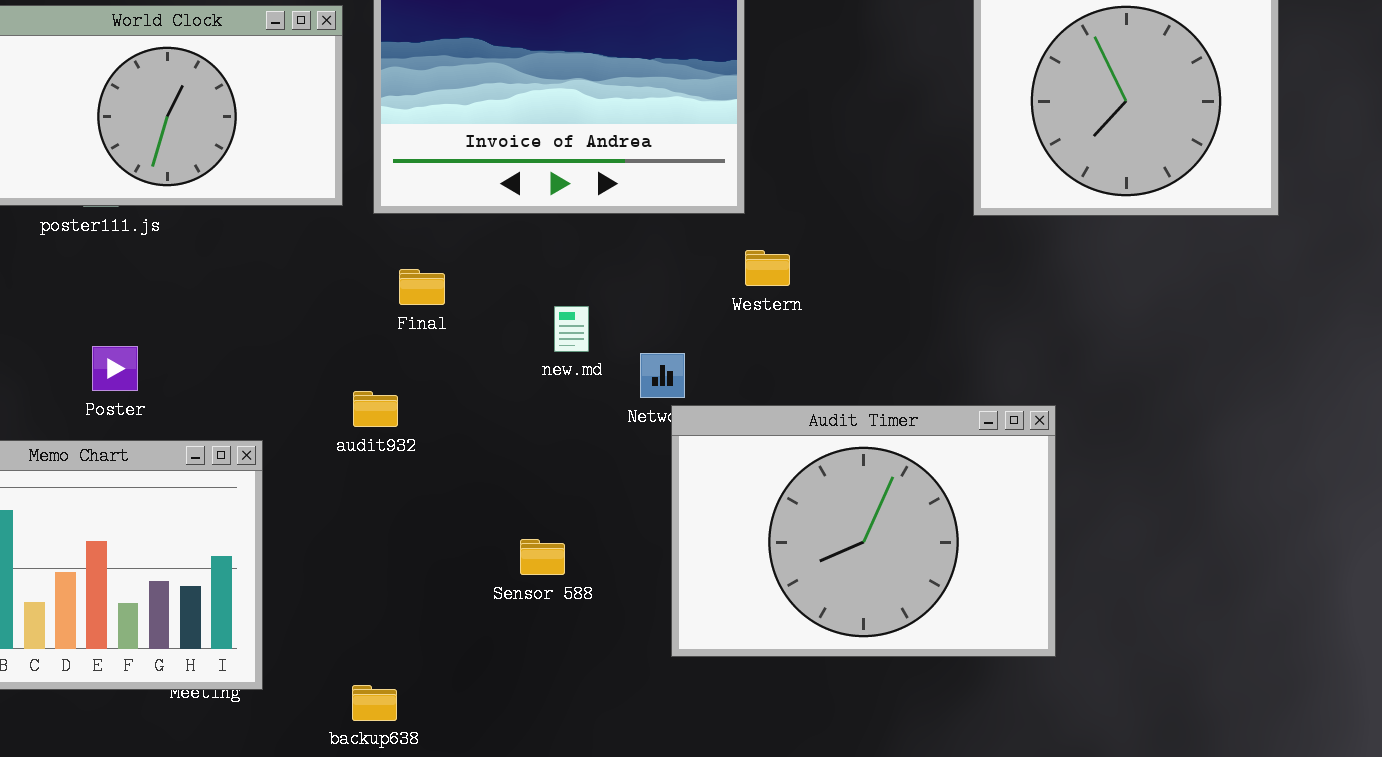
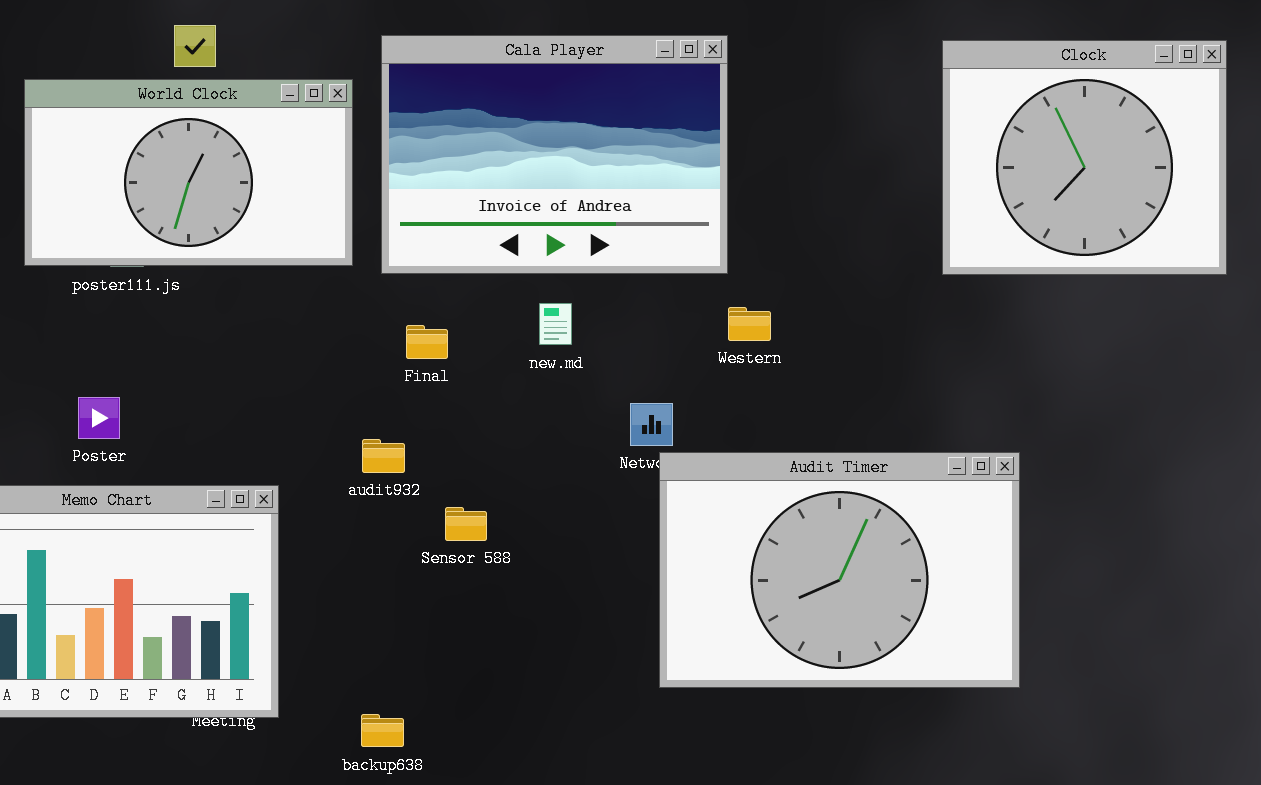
new.md: [554,306,589,352] -> [539,303,572,345], moved
Poster: [92,346,138,391] -> [78,397,120,439], moved
Sensor 588: [520,539,565,575] -> [445,507,487,541], moved

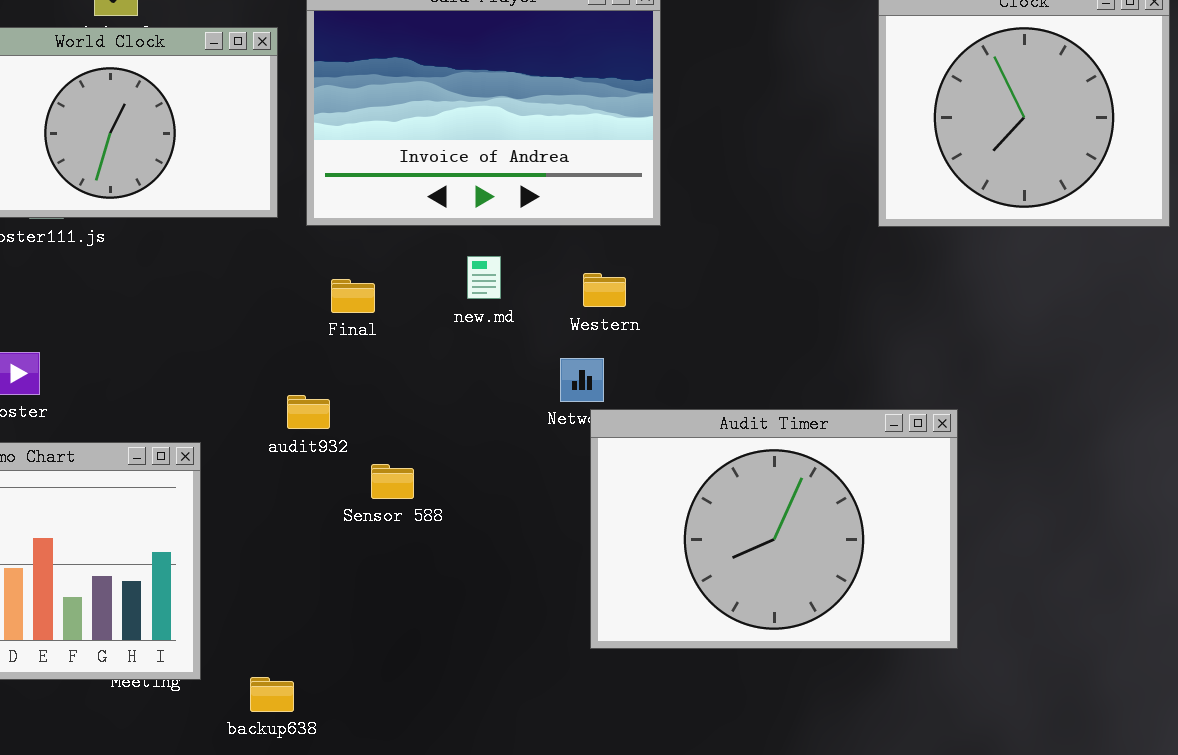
Western: [728,307,771,341] -> [583,273,626,307], moved
backup638: [361,714,404,747] -> [250,677,294,712], moved

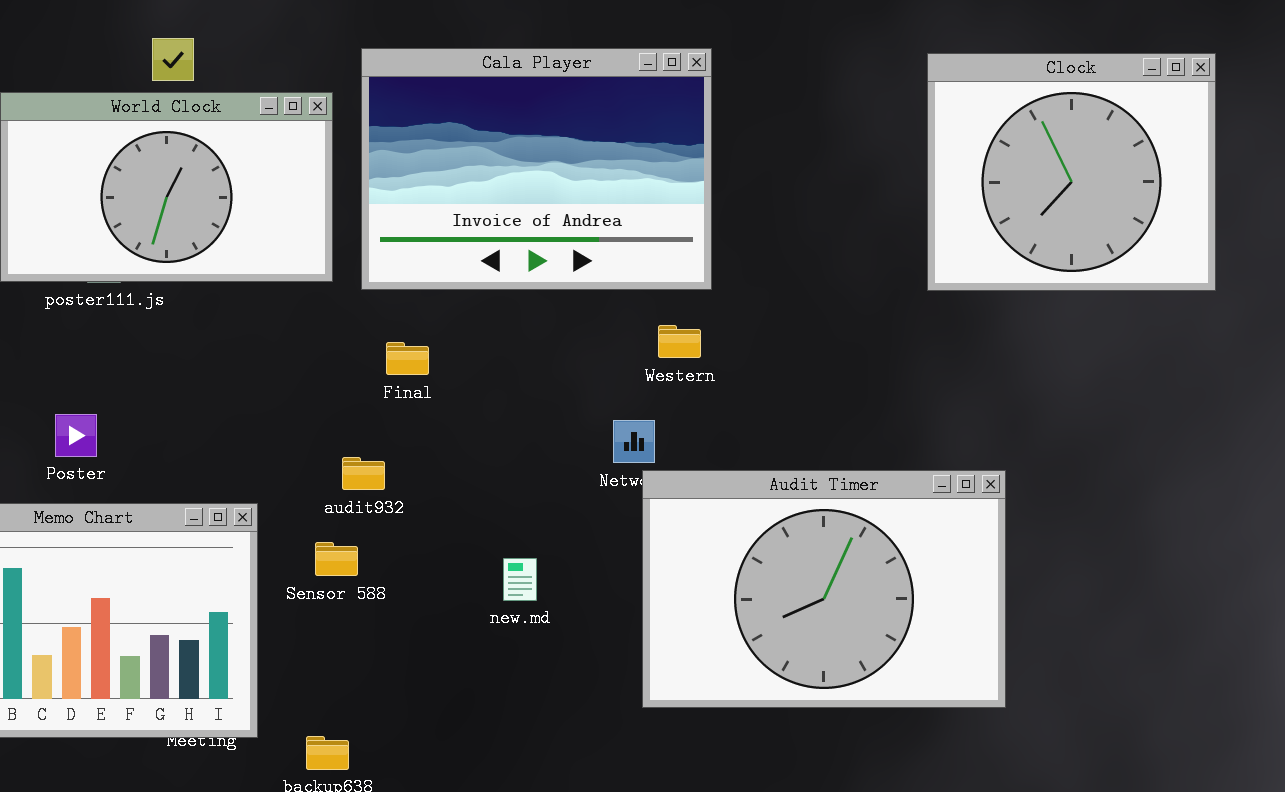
new.md: [467,256,501,299] -> [503,558,537,601], moved
Western: [583,273,626,307] -> [658,325,701,358], moved
Sensor 588: [371,464,414,499] -> [315,542,358,576], moved

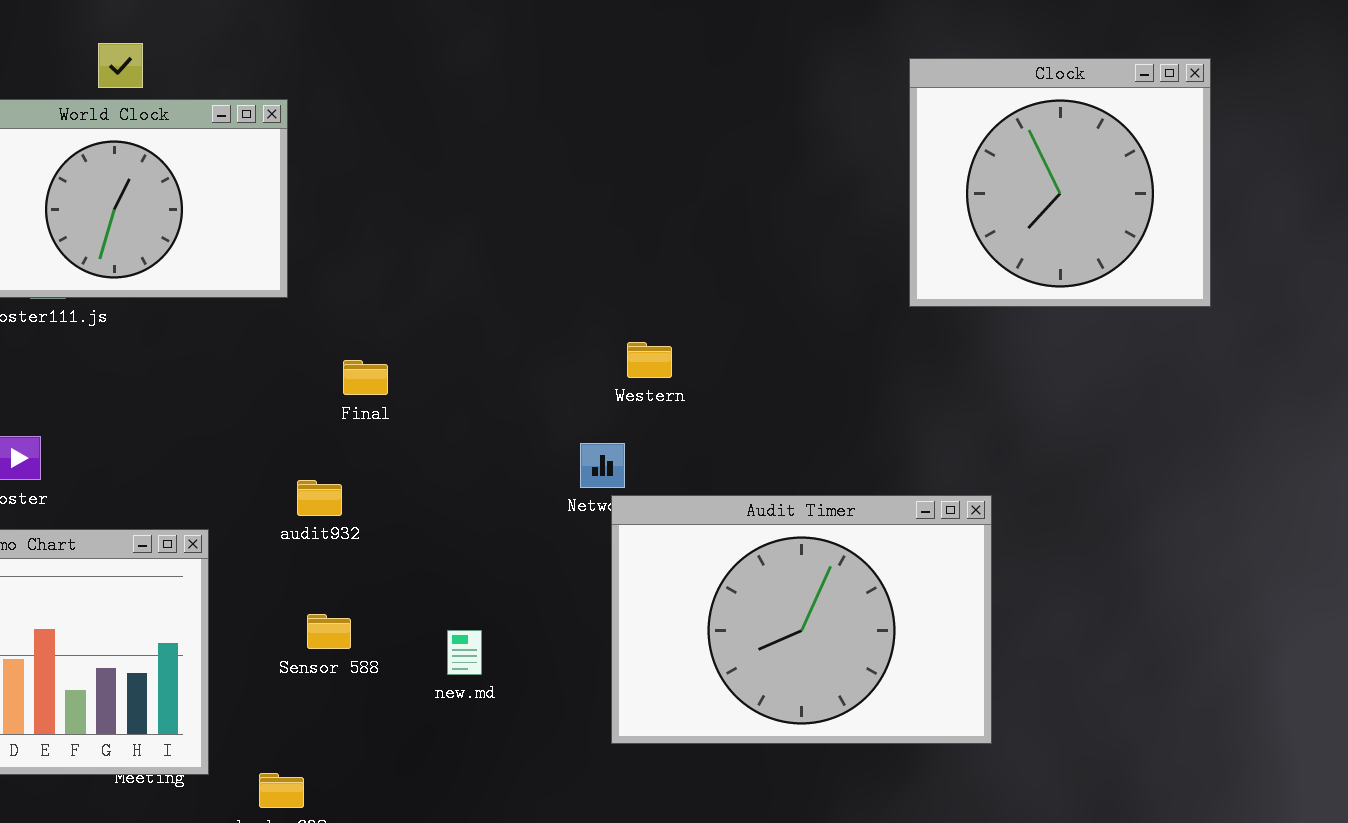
Cala Player: [361,48,712,290] -> none, closed
Sensor 588: [315,542,358,576] -> [307,614,351,649], moved
new.md: [503,558,537,601] -> [447,630,482,675], moved

